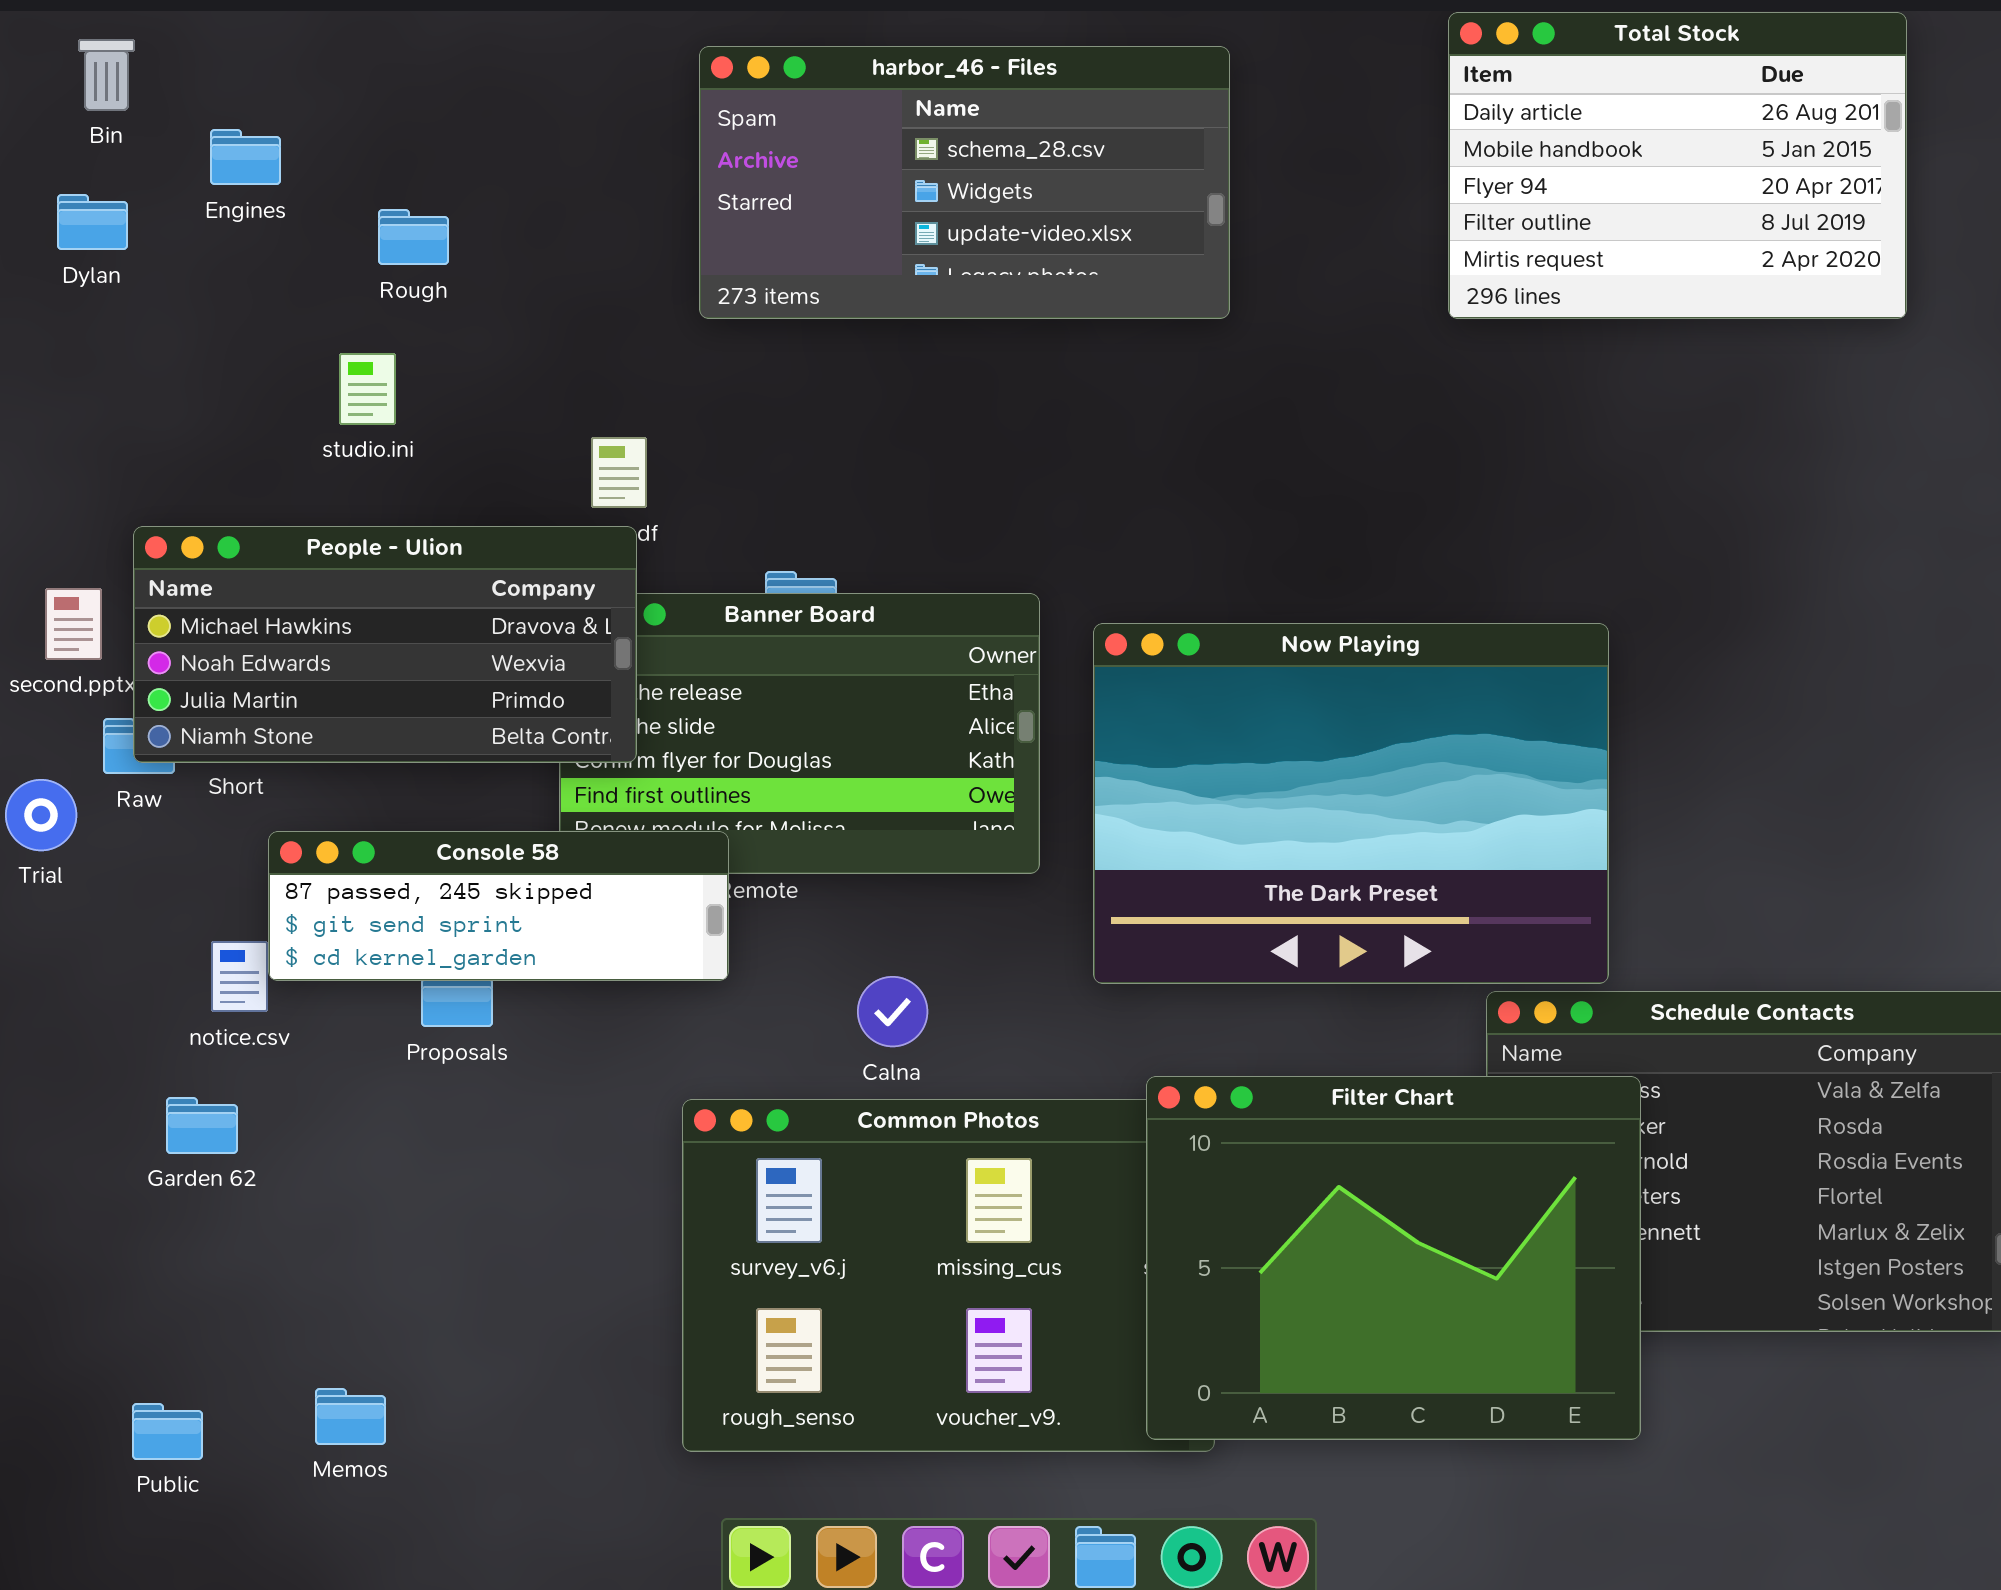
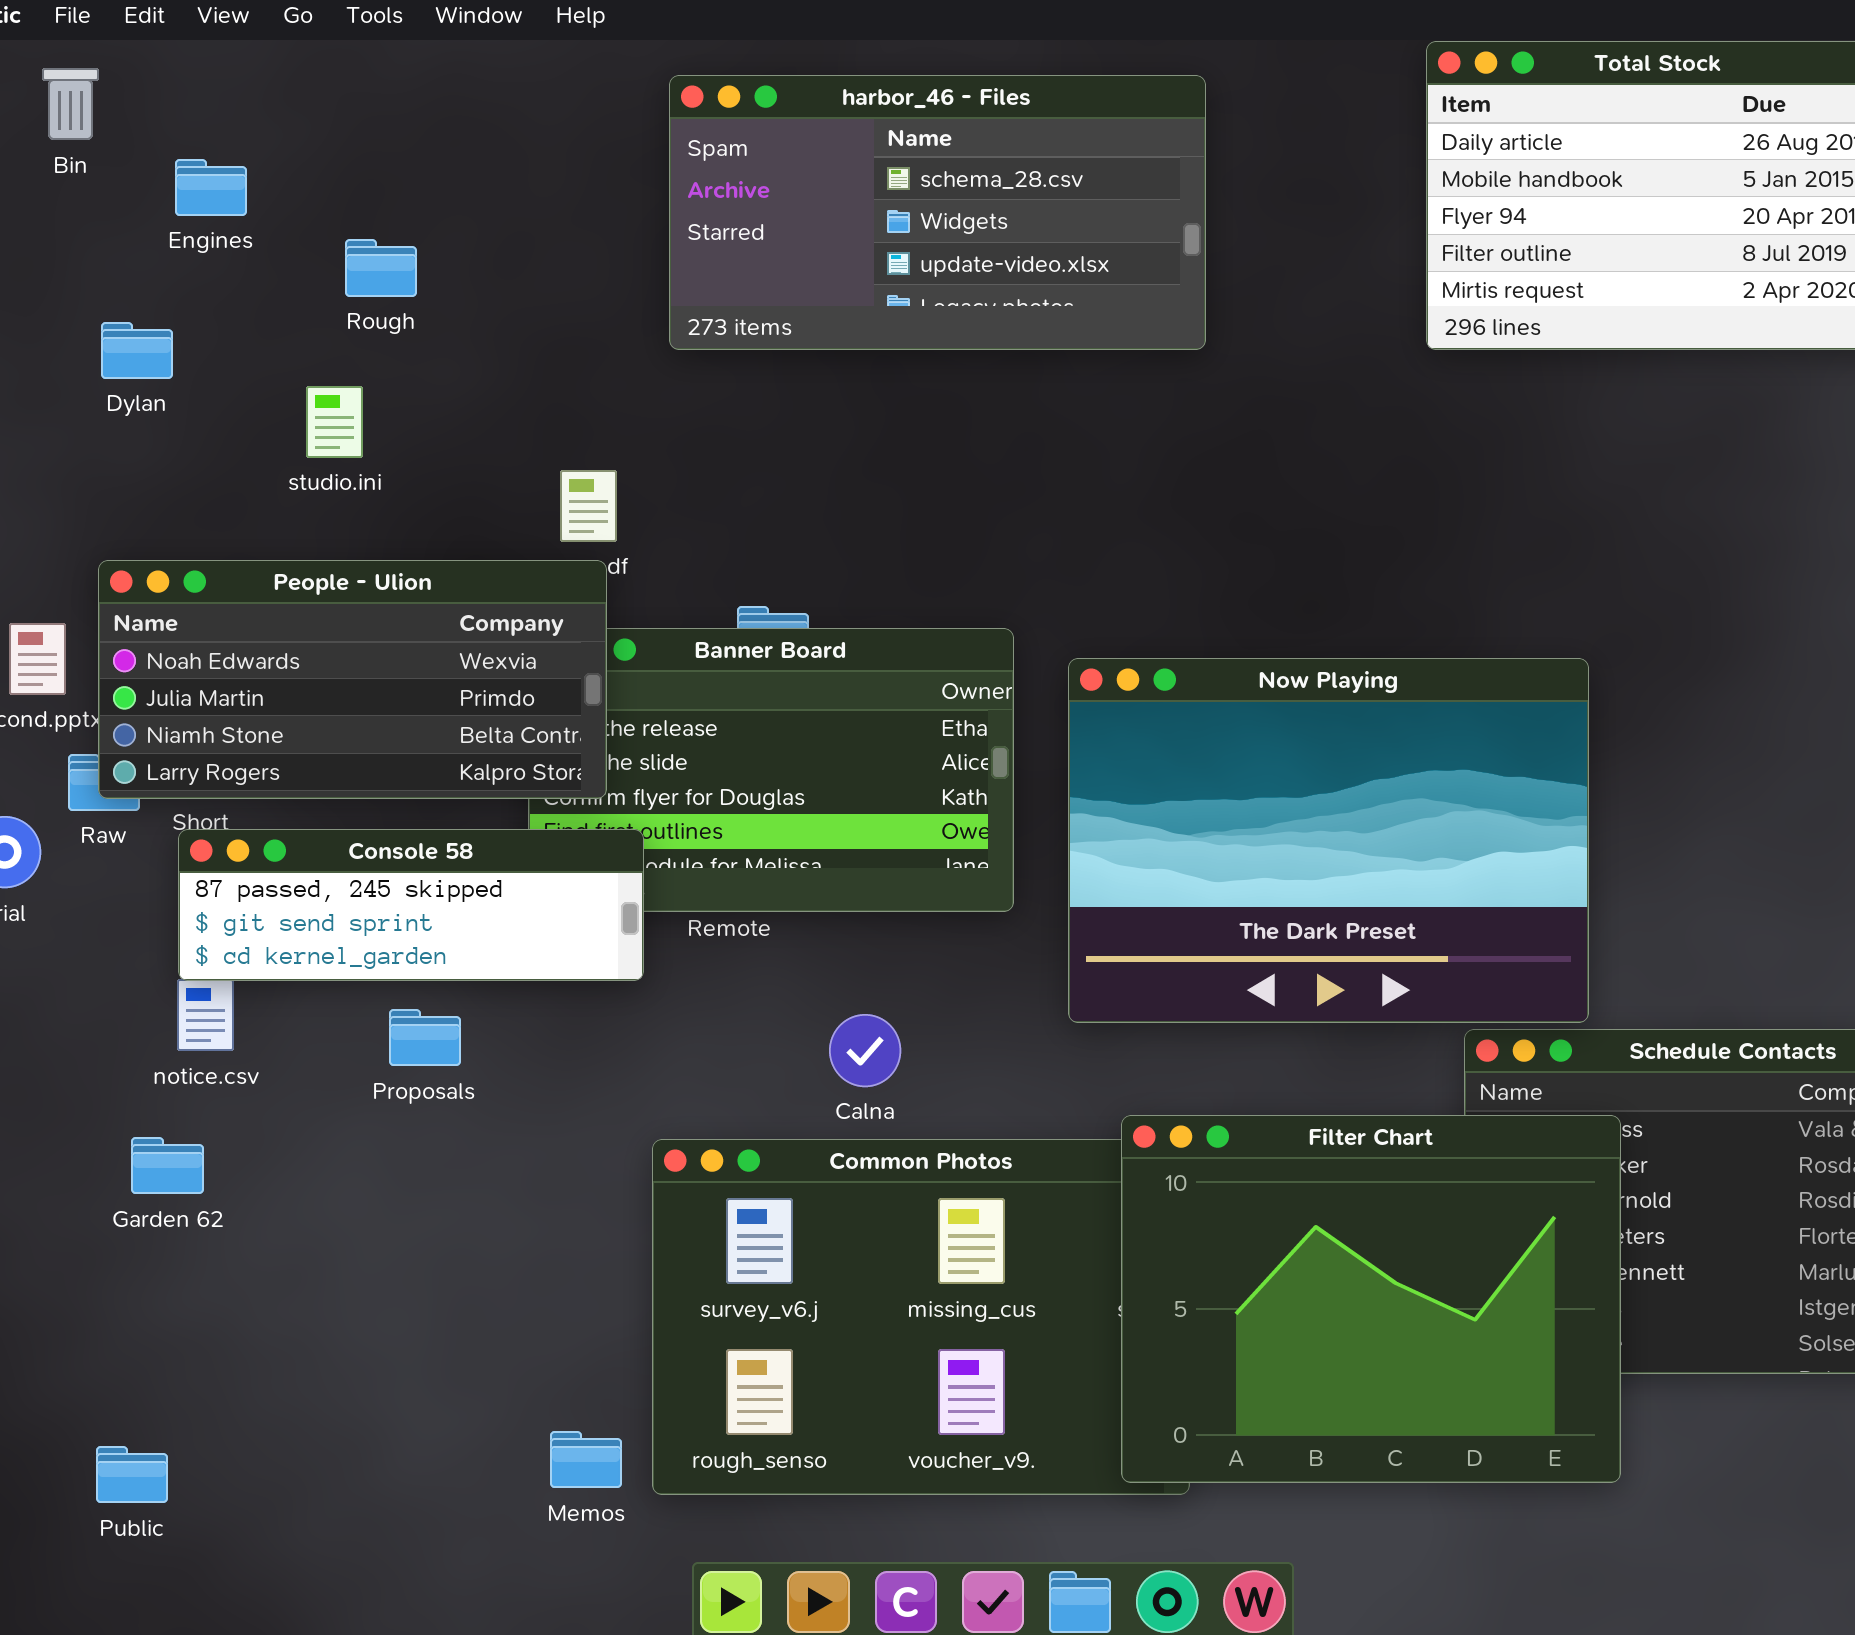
Dylan: [57,194,128,250] -> [101,322,173,379], moved
People - Ulion: [133,526,637,763] -> [98,560,607,799], scrolled down 1 row
Console 58: [268,831,729,981] -> [178,829,644,981], moved
Memos: [315,1388,386,1445] -> [550,1431,622,1488], moved

